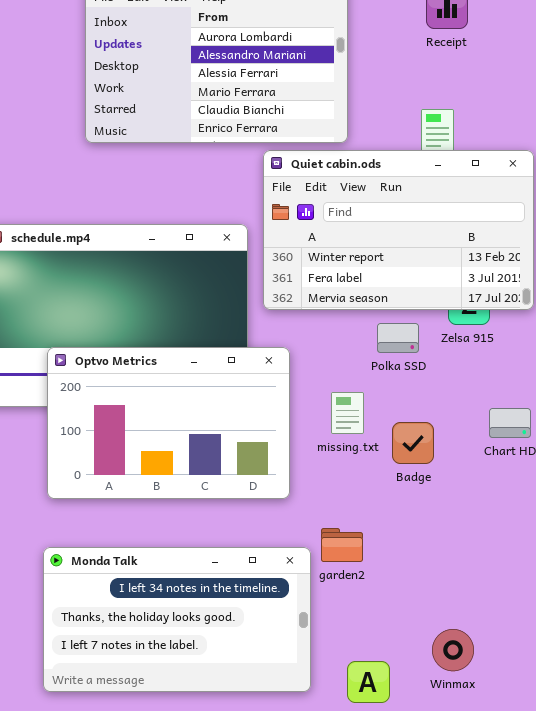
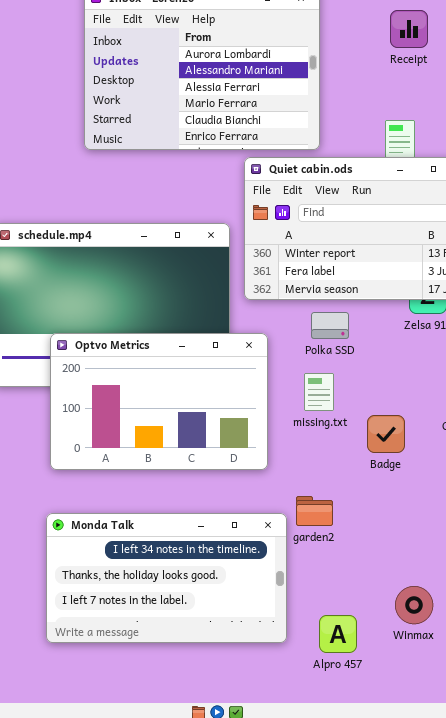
Polka SSD: [377,323,419,353] -> [311,312,349,339], moved
Badge: [392,422,434,464] -> [367,415,405,453], moved

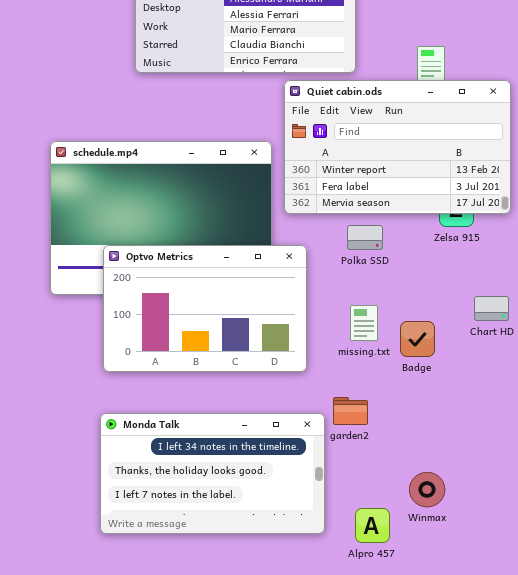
missing.txt: [304,373,334,411] -> [350,305,378,341], moved
Winmax: [395,586,433,624] -> [409,472,445,507], moved

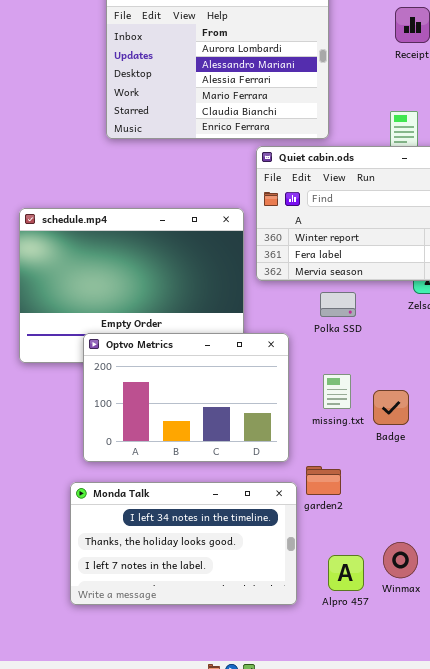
Optvo Metrics: [103,245,307,372] -> [83,333,289,462], moved
Alpro 457: [355,508,390,543] -> [328,555,364,591], moved

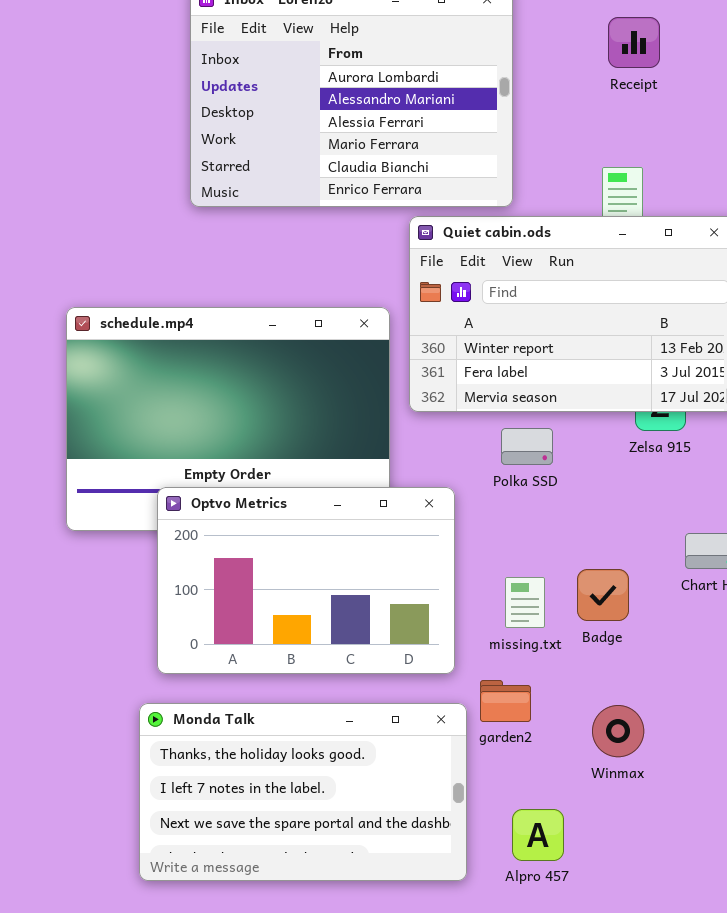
missing.txt: [323,374,351,409] -> [505,577,545,628], moved
Monda Talk: [70,482,297,605] -> [139,703,467,881], scrolled down 1 row
Winmax: [383,542,418,578] -> [592,705,644,757], moved

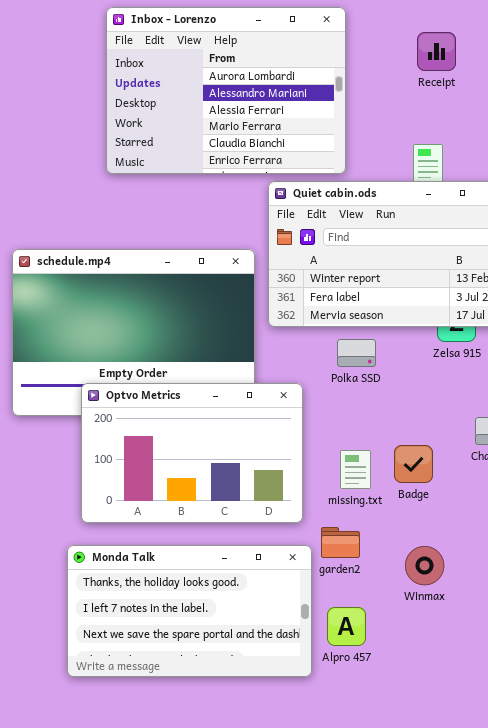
Alpro 457: [512,809,564,861] -> [327,607,366,646], moved

